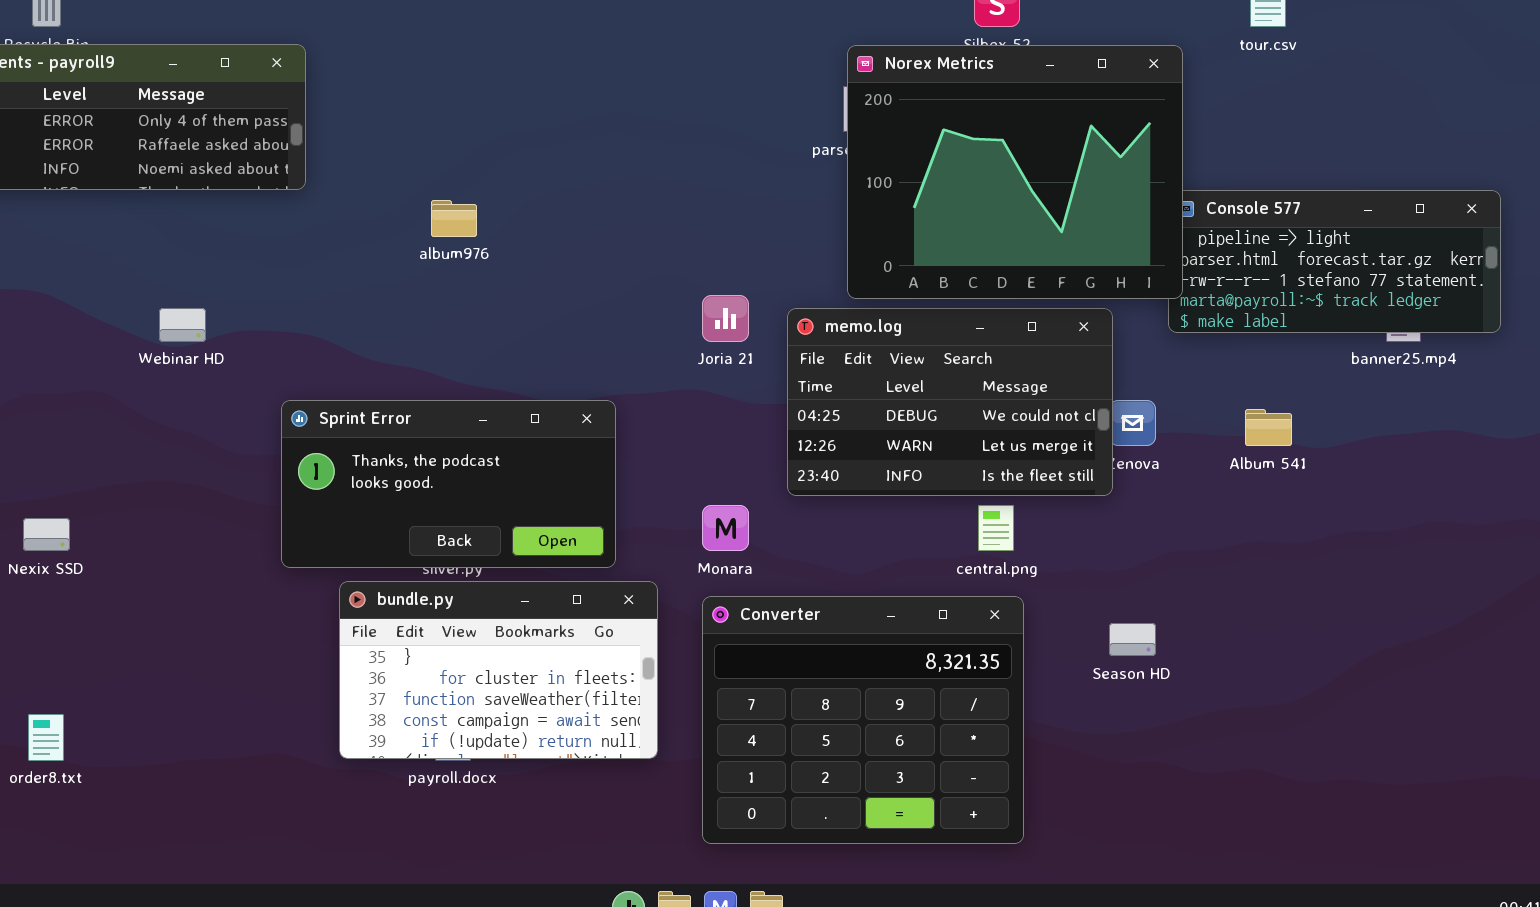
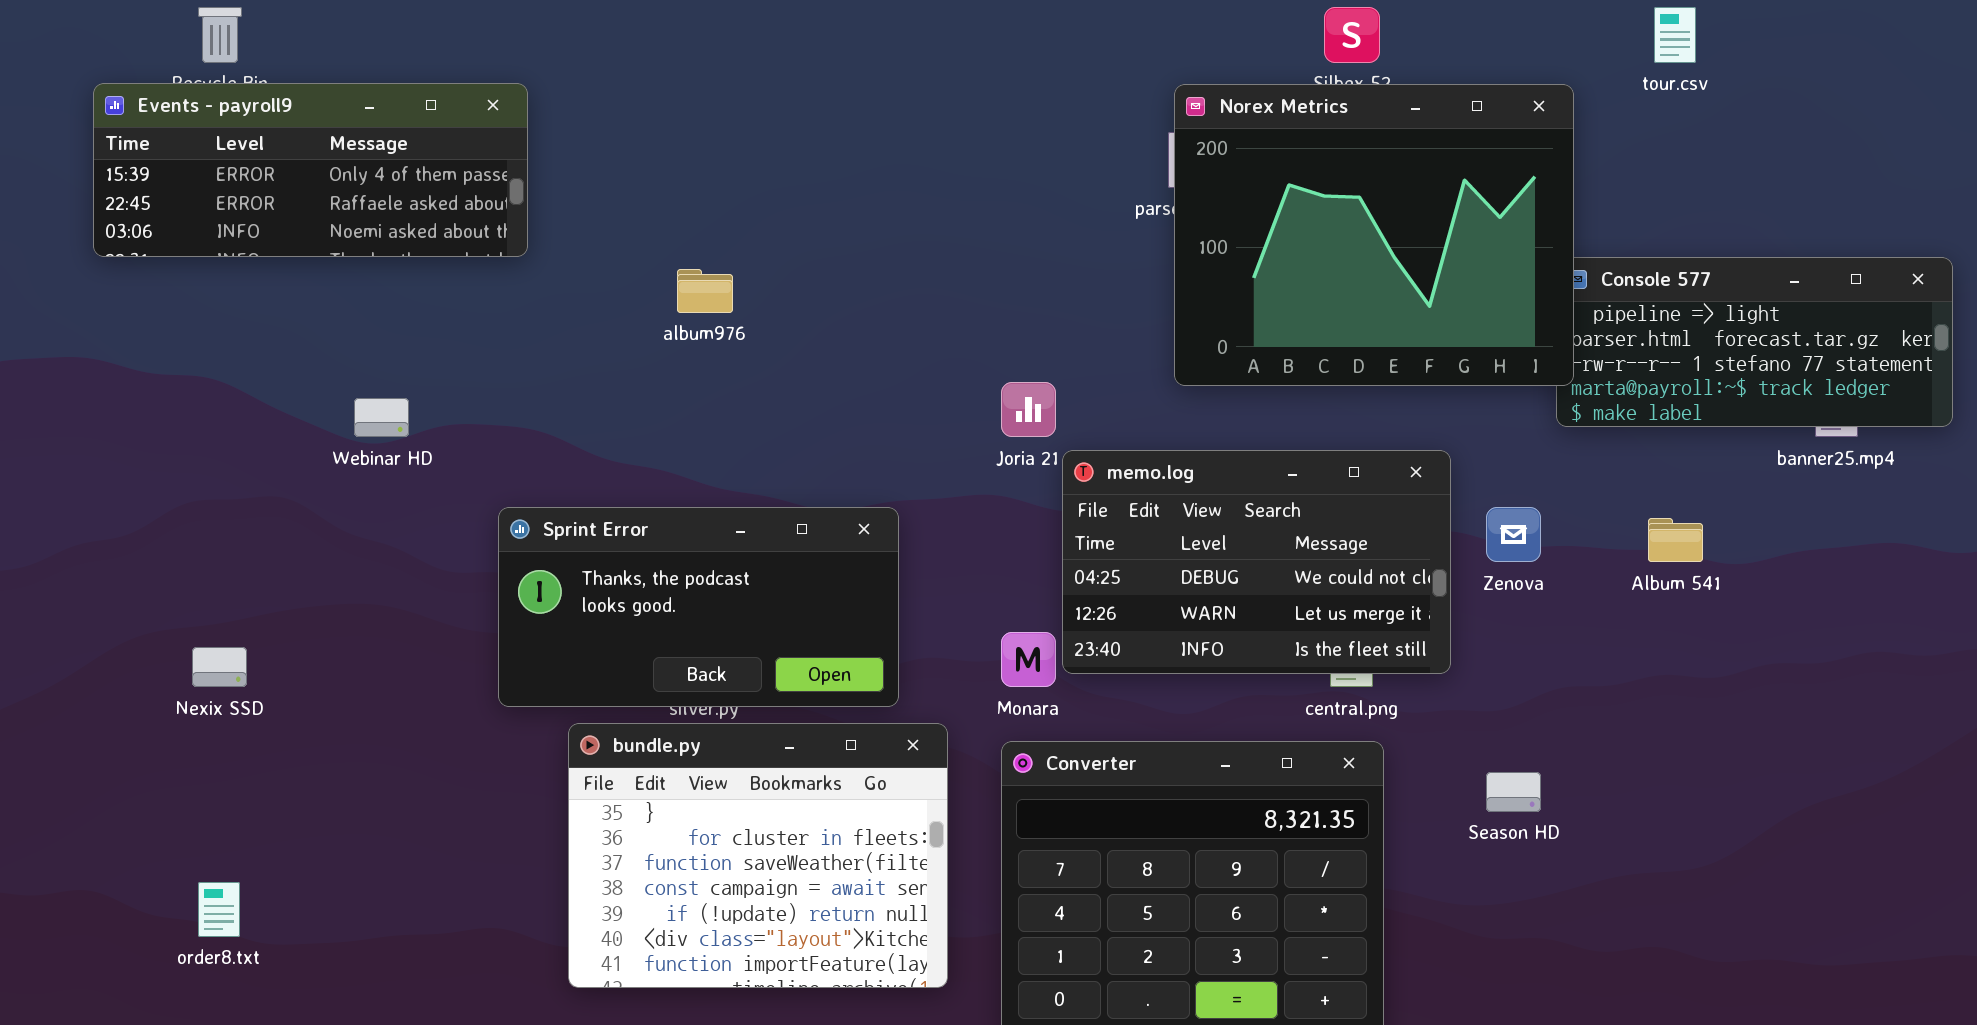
memo.log: [787,308,1113,496] -> [1062,450,1451,674], moved
bundle.py: [339,581,658,759] -> [568,723,948,988], resized

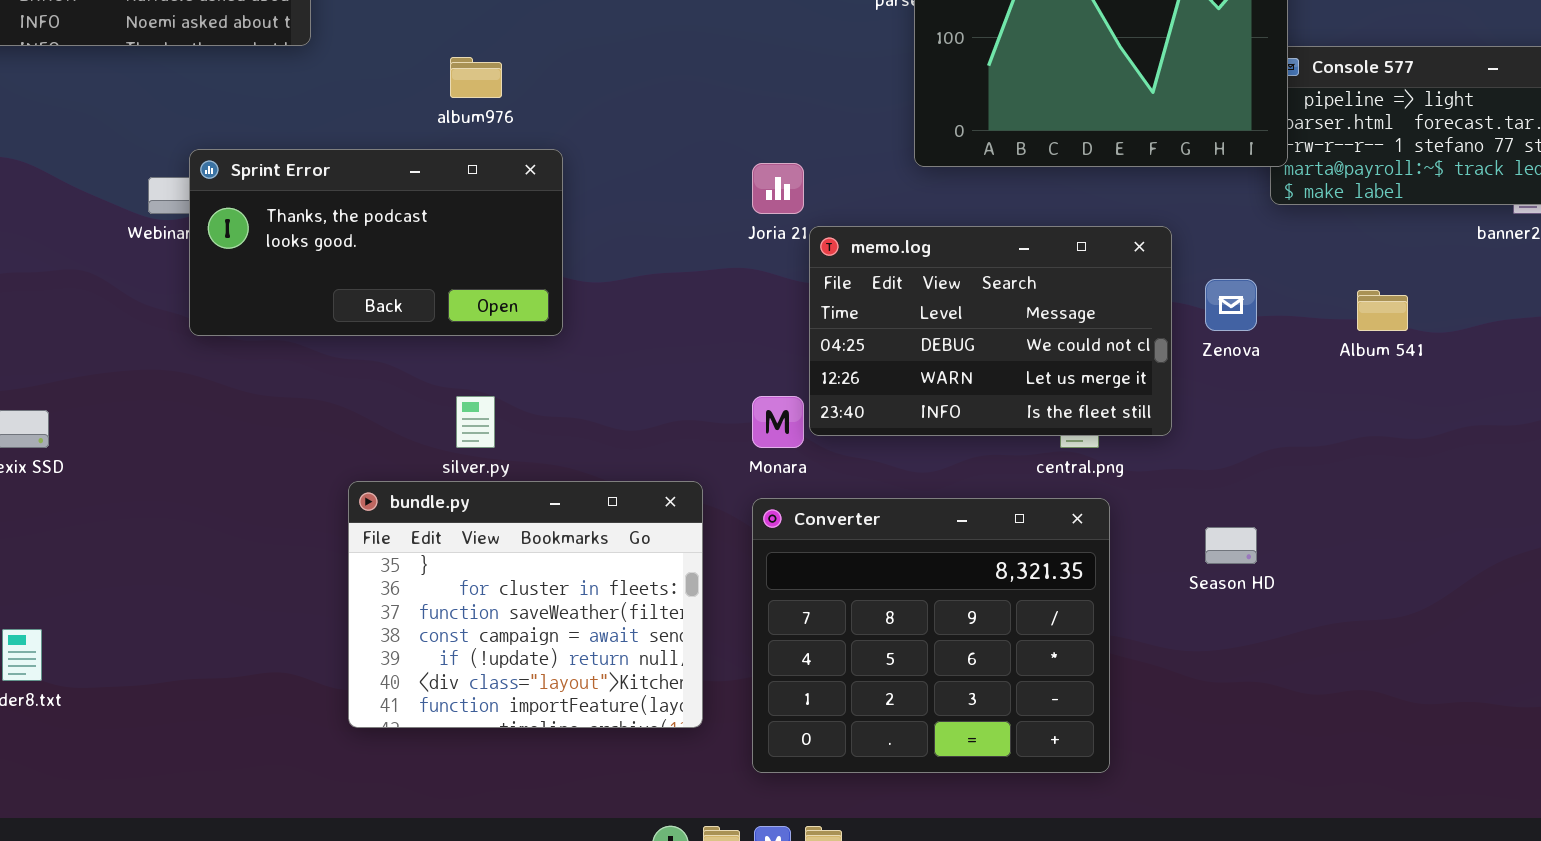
Sprint Error: [498,507,899,707] -> [189,149,563,336], moved

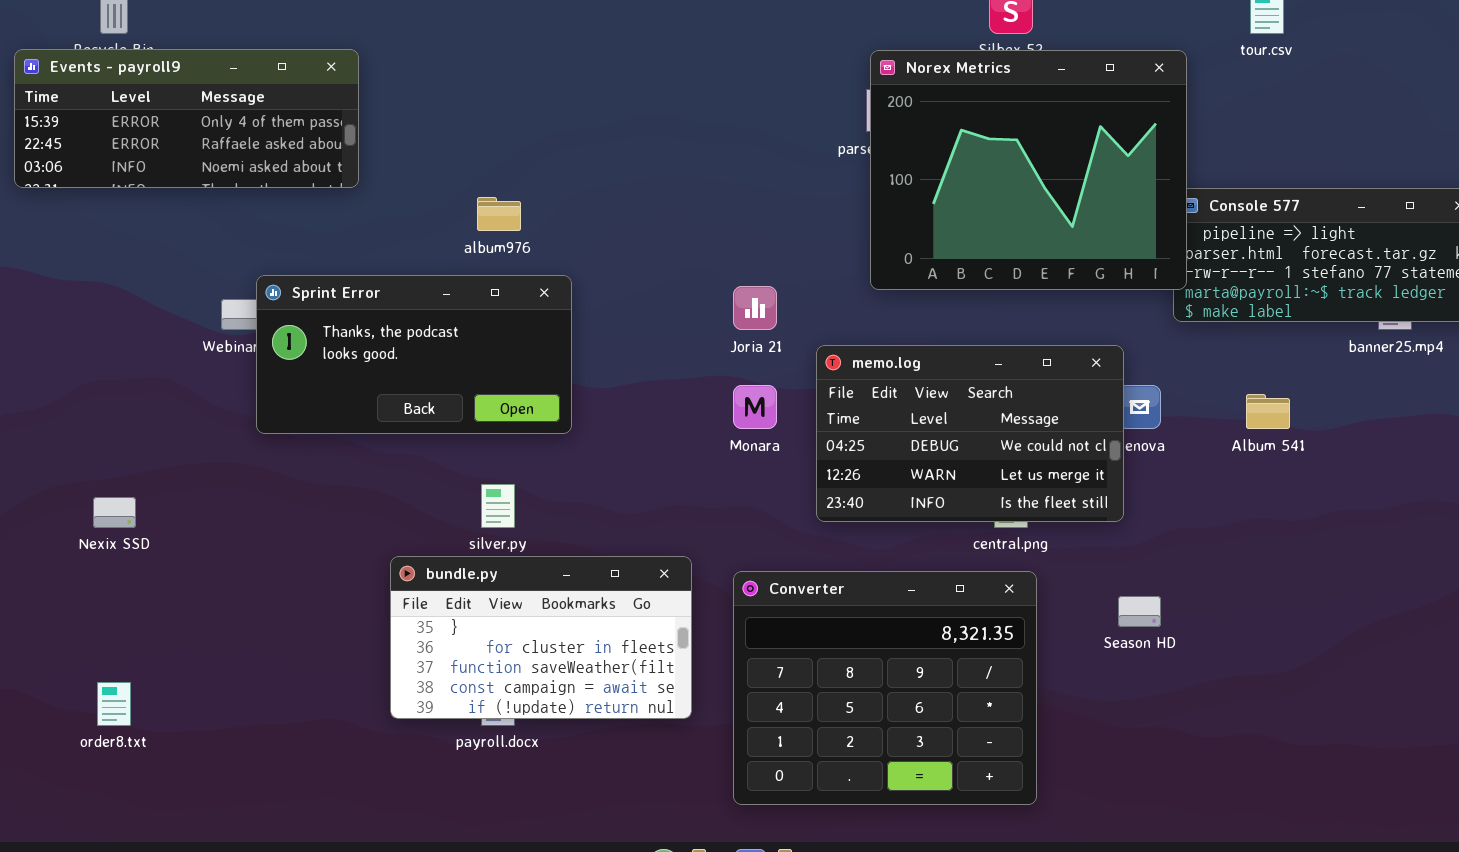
memo.log: [809,226,1172,436] -> [816,345,1124,522], moved
Monara: [752,396,804,448] -> [733,385,777,429], moved
bundle.py: [348,481,703,728] -> [390,556,692,719], resized

